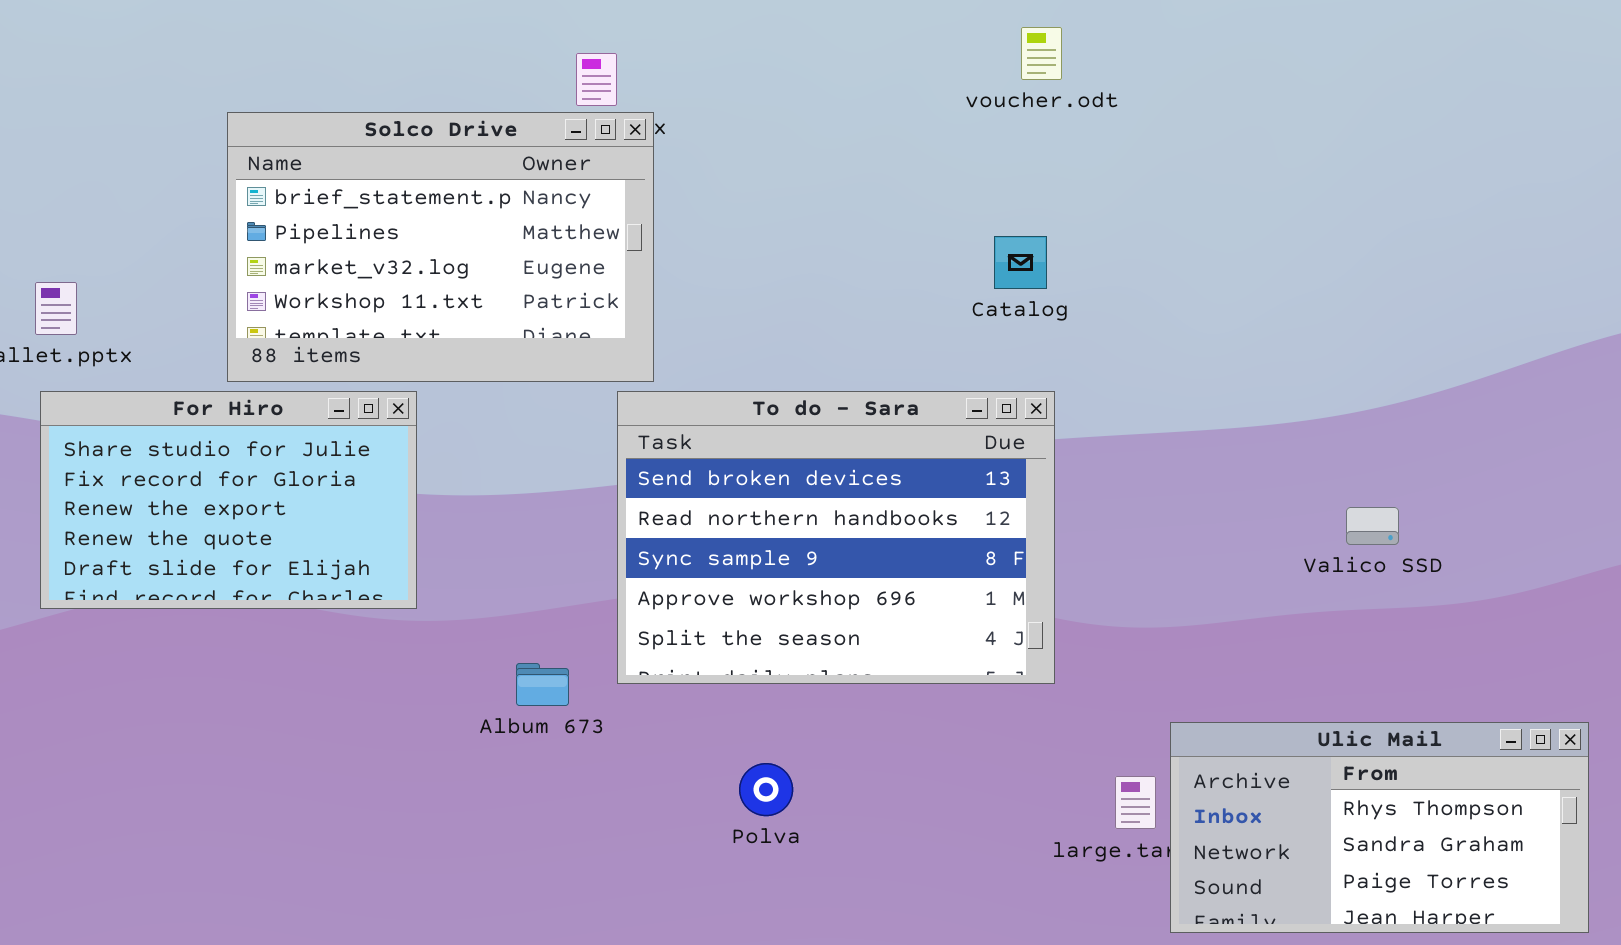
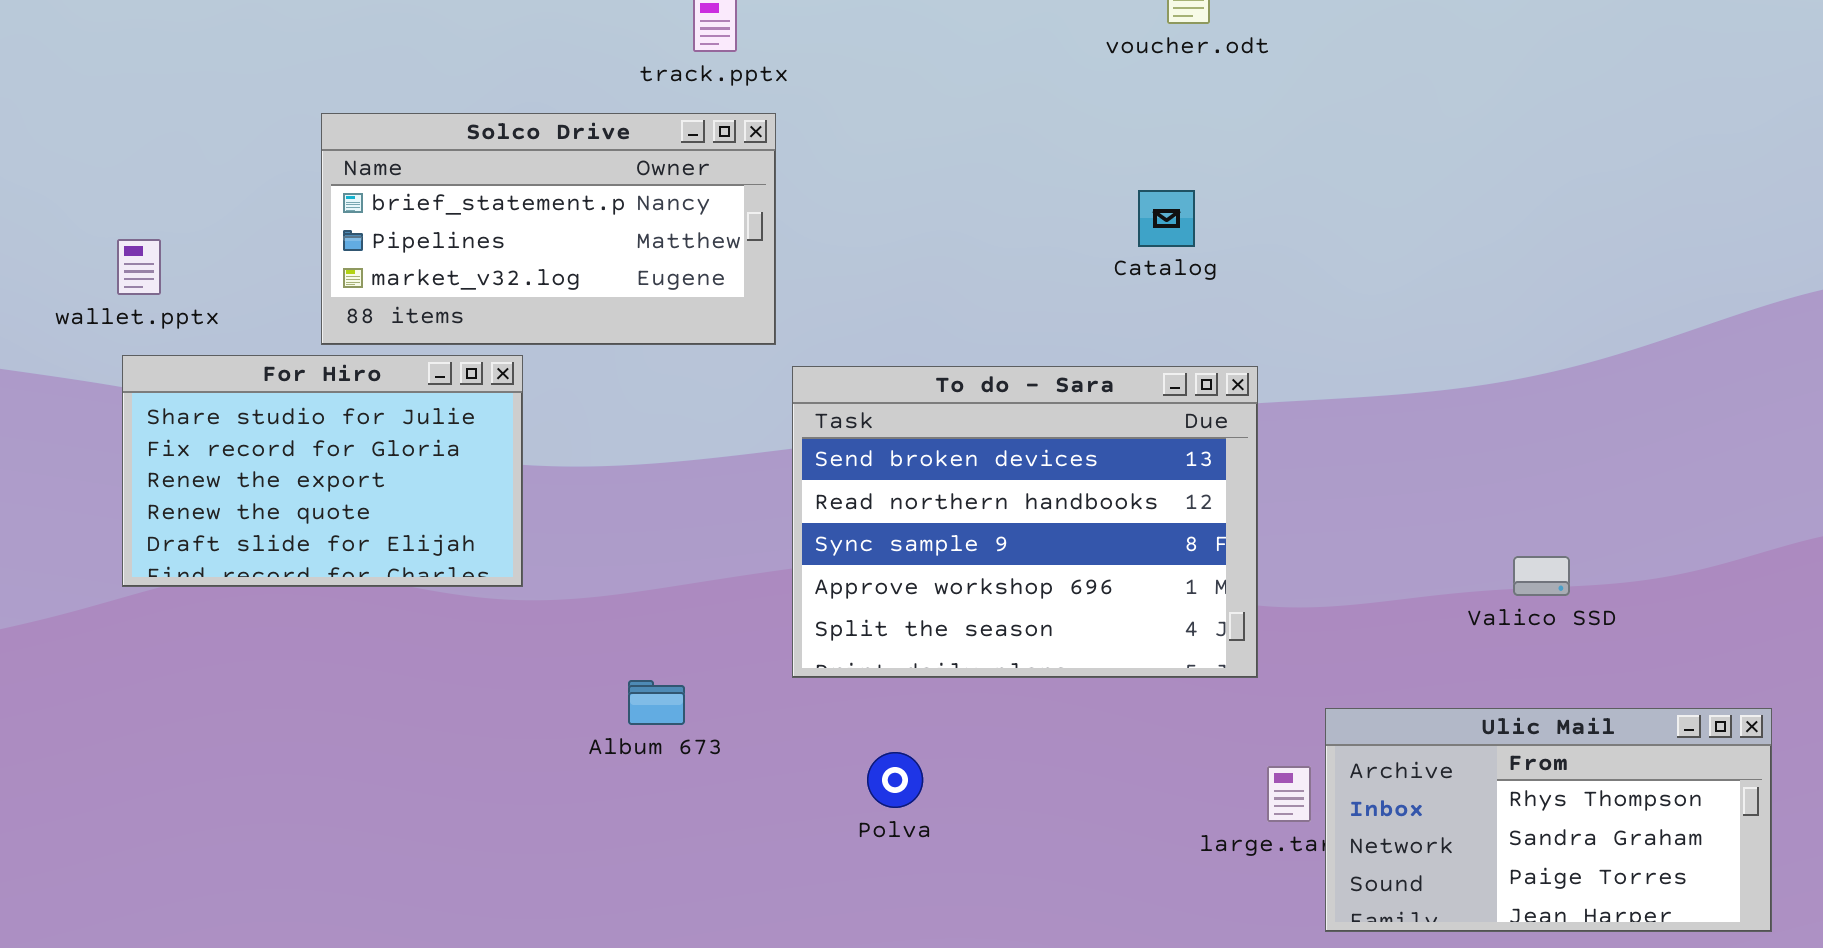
Solco Drive: [227,112,654,382] -> [321,113,776,345], resized
To do - Sara: [617,391,1055,684] -> [792,366,1258,678], moved
Valico SSD: [1346,507,1399,545] -> [1513,556,1570,596], moved
Album 673: [516,663,569,706] -> [628,680,685,725], moved

